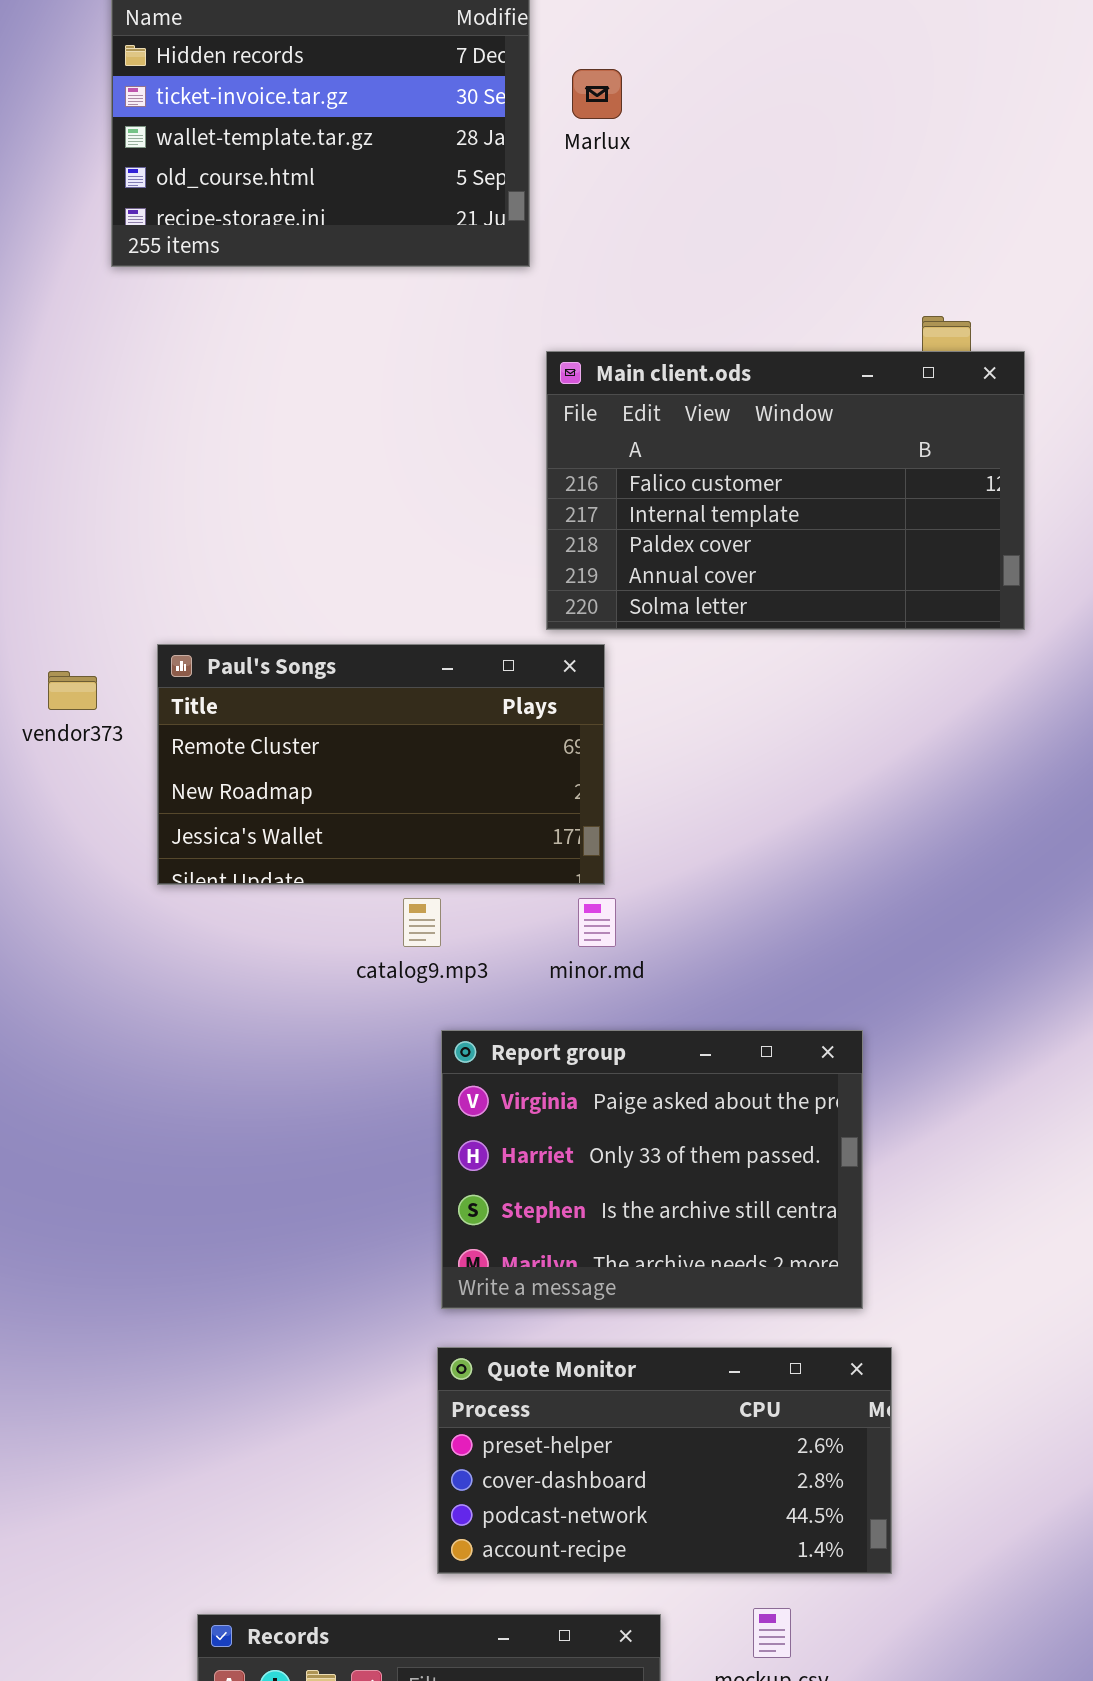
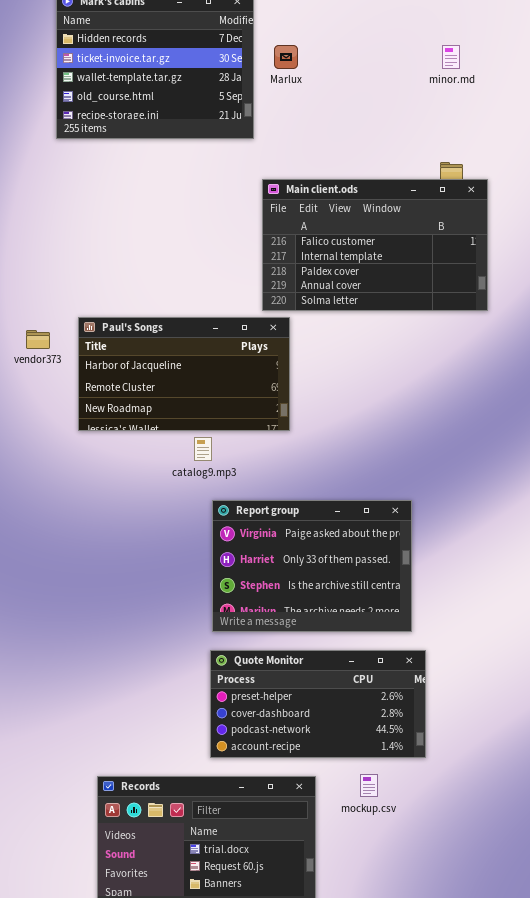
Paul's Songs: [157,644,605,885] -> [78,317,290,431], scrolled up 1 row
minor.md: [578,898,616,947] -> [442,45,460,69], moved

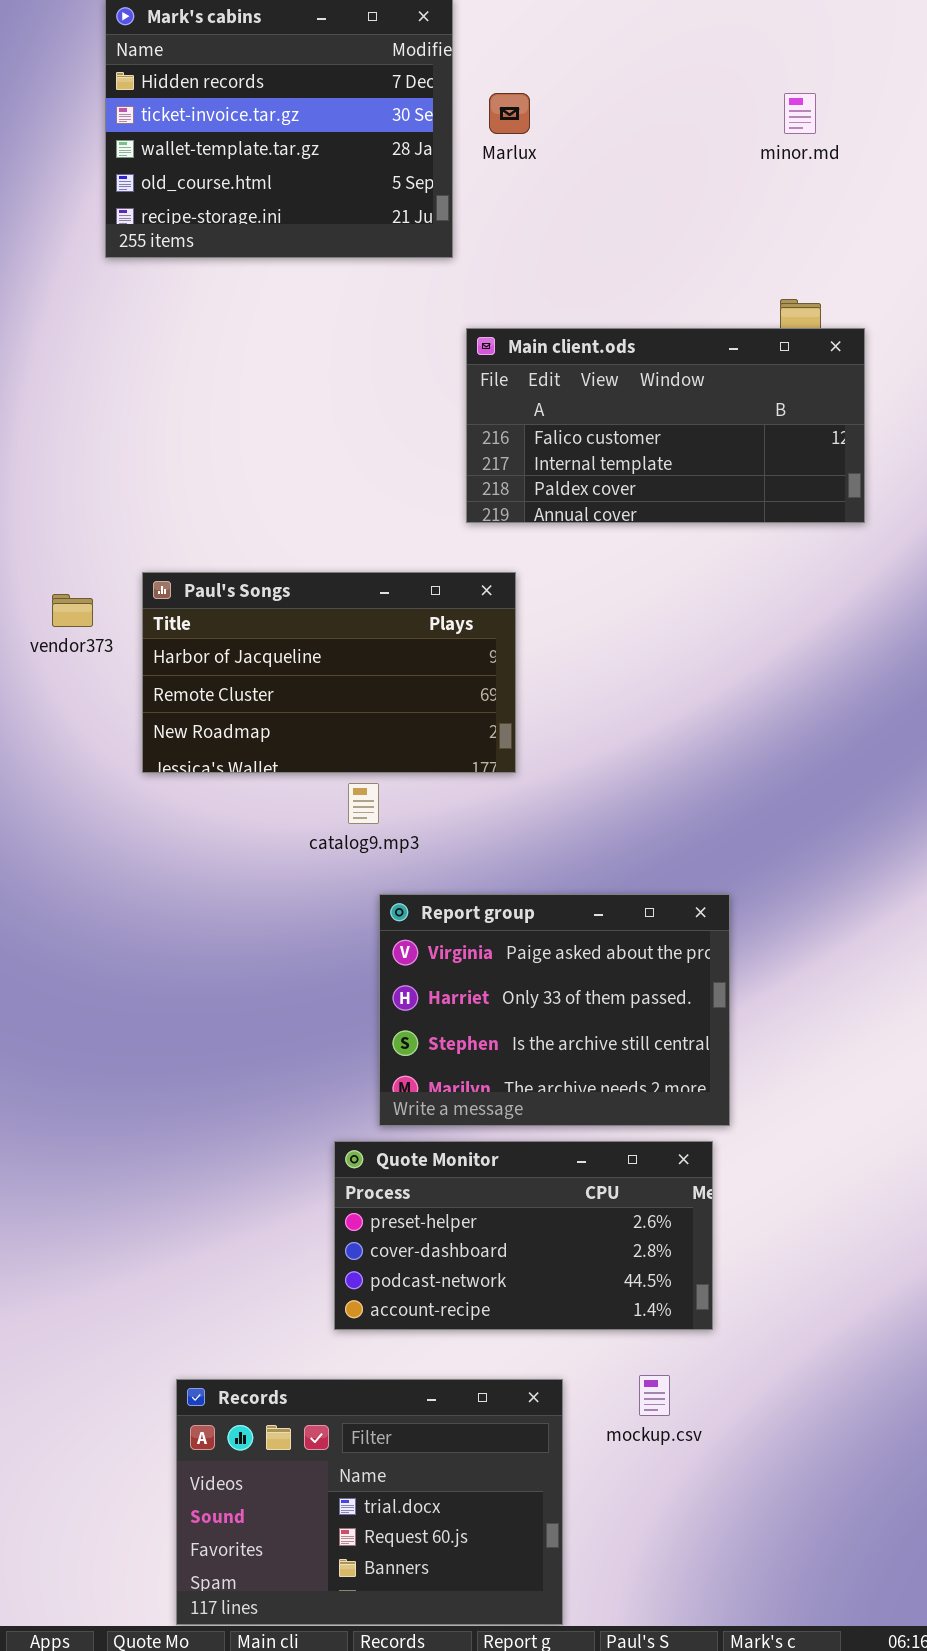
Main client.ods: [262,179,488,311] -> [466,328,865,523], resized
Quote Monitor: [210,650,426,758] -> [334,1141,713,1330], moved

